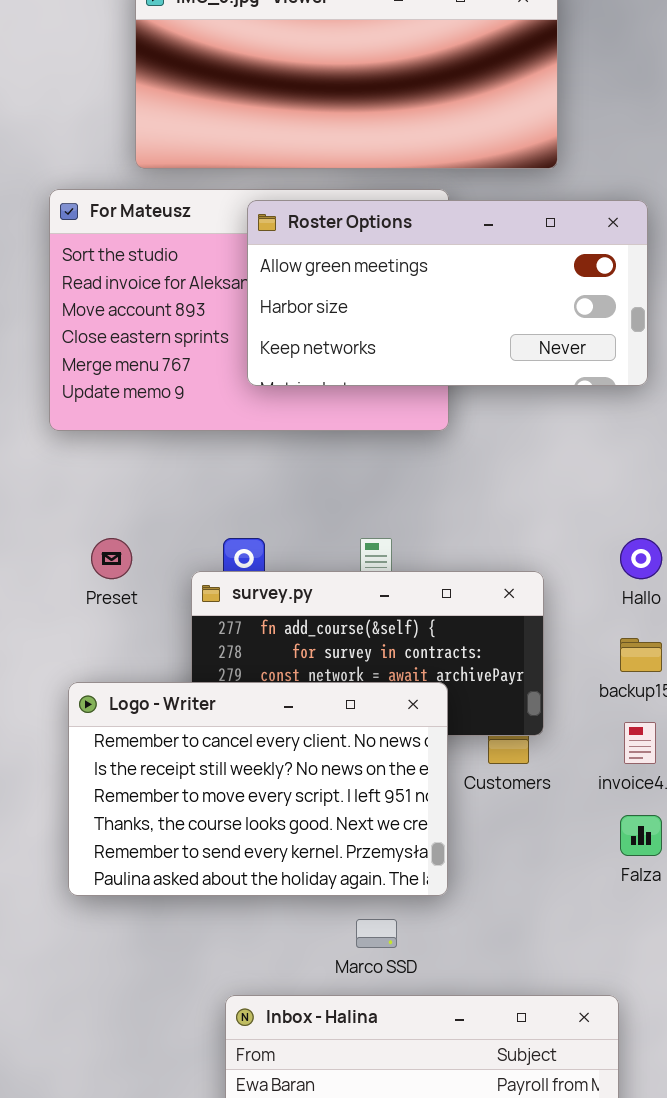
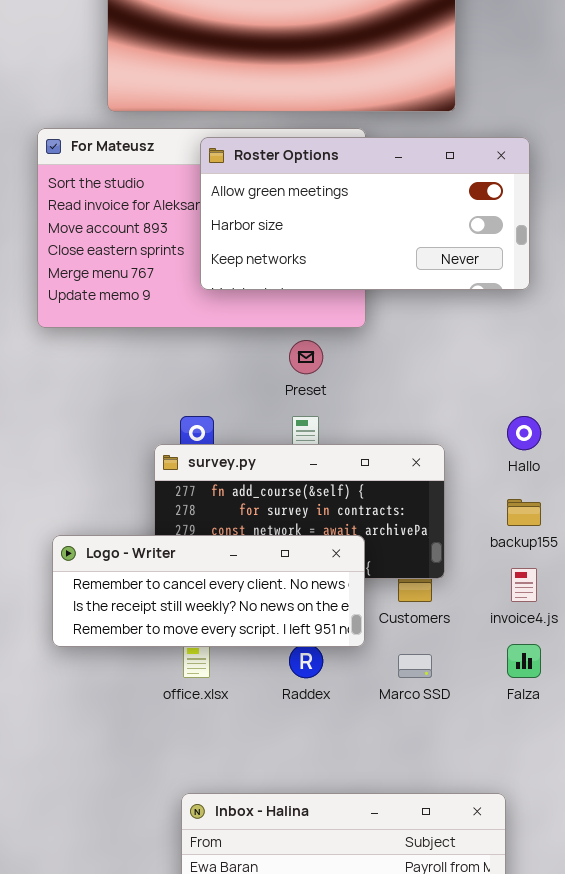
Preset: [91,538,132,579] -> [289,340,323,374], moved
Logo - Writer: [68,682,448,896] -> [52,535,365,647], resized
Marco SSD: [356,919,397,948] -> [398,654,432,678], moved

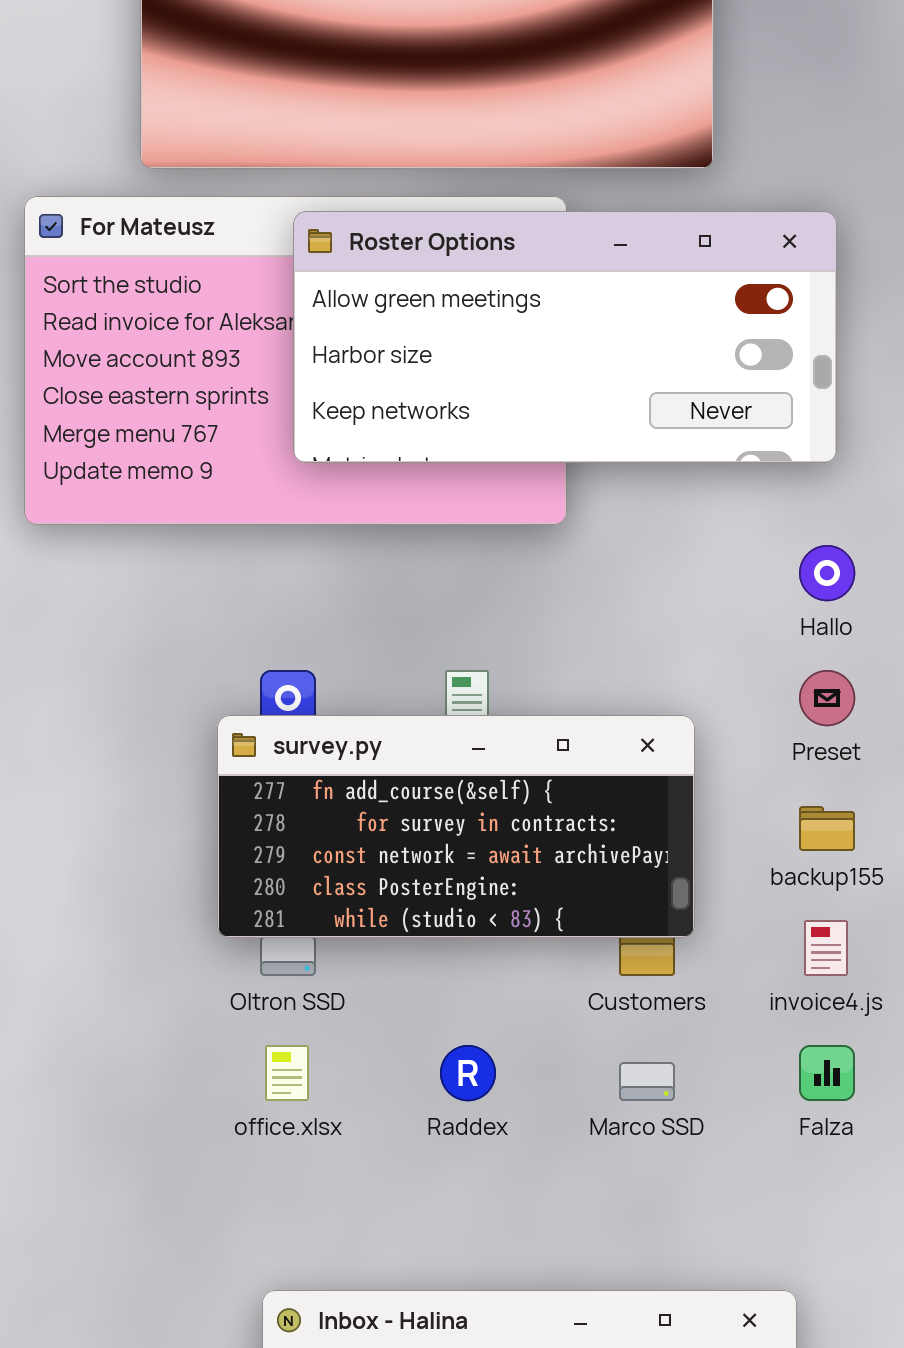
Preset: [289,340,323,374] -> [799,670,855,726], moved
Hallo: [507,416,541,450] -> [799,545,855,601], moved
Logo - Writer: [52,535,365,647] -> none, closed

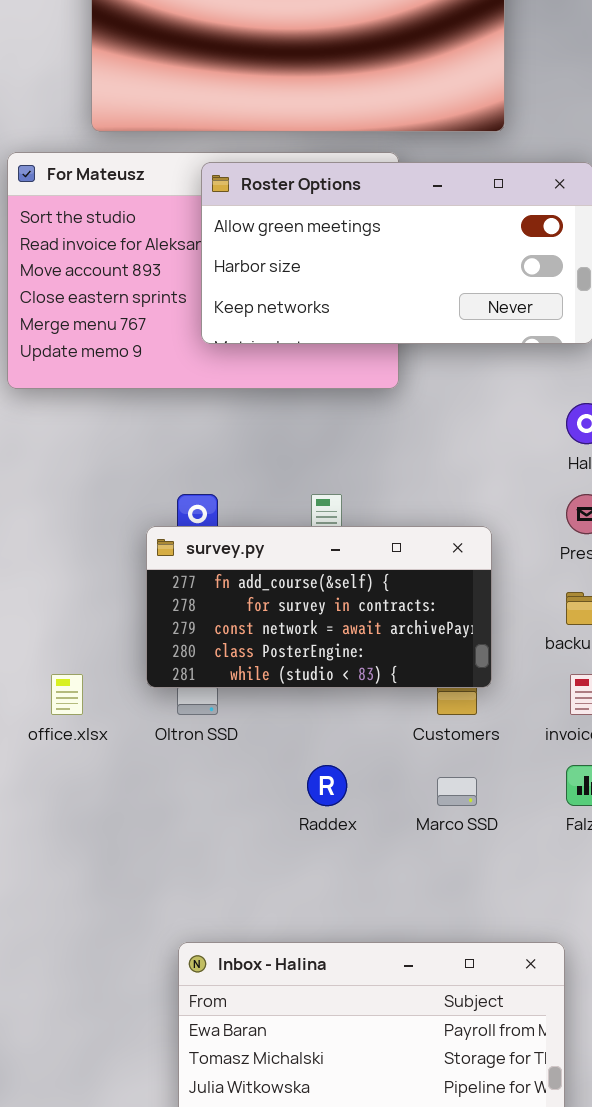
office.xlsx: [265,1045,309,1101] -> [51,674,83,715], moved

